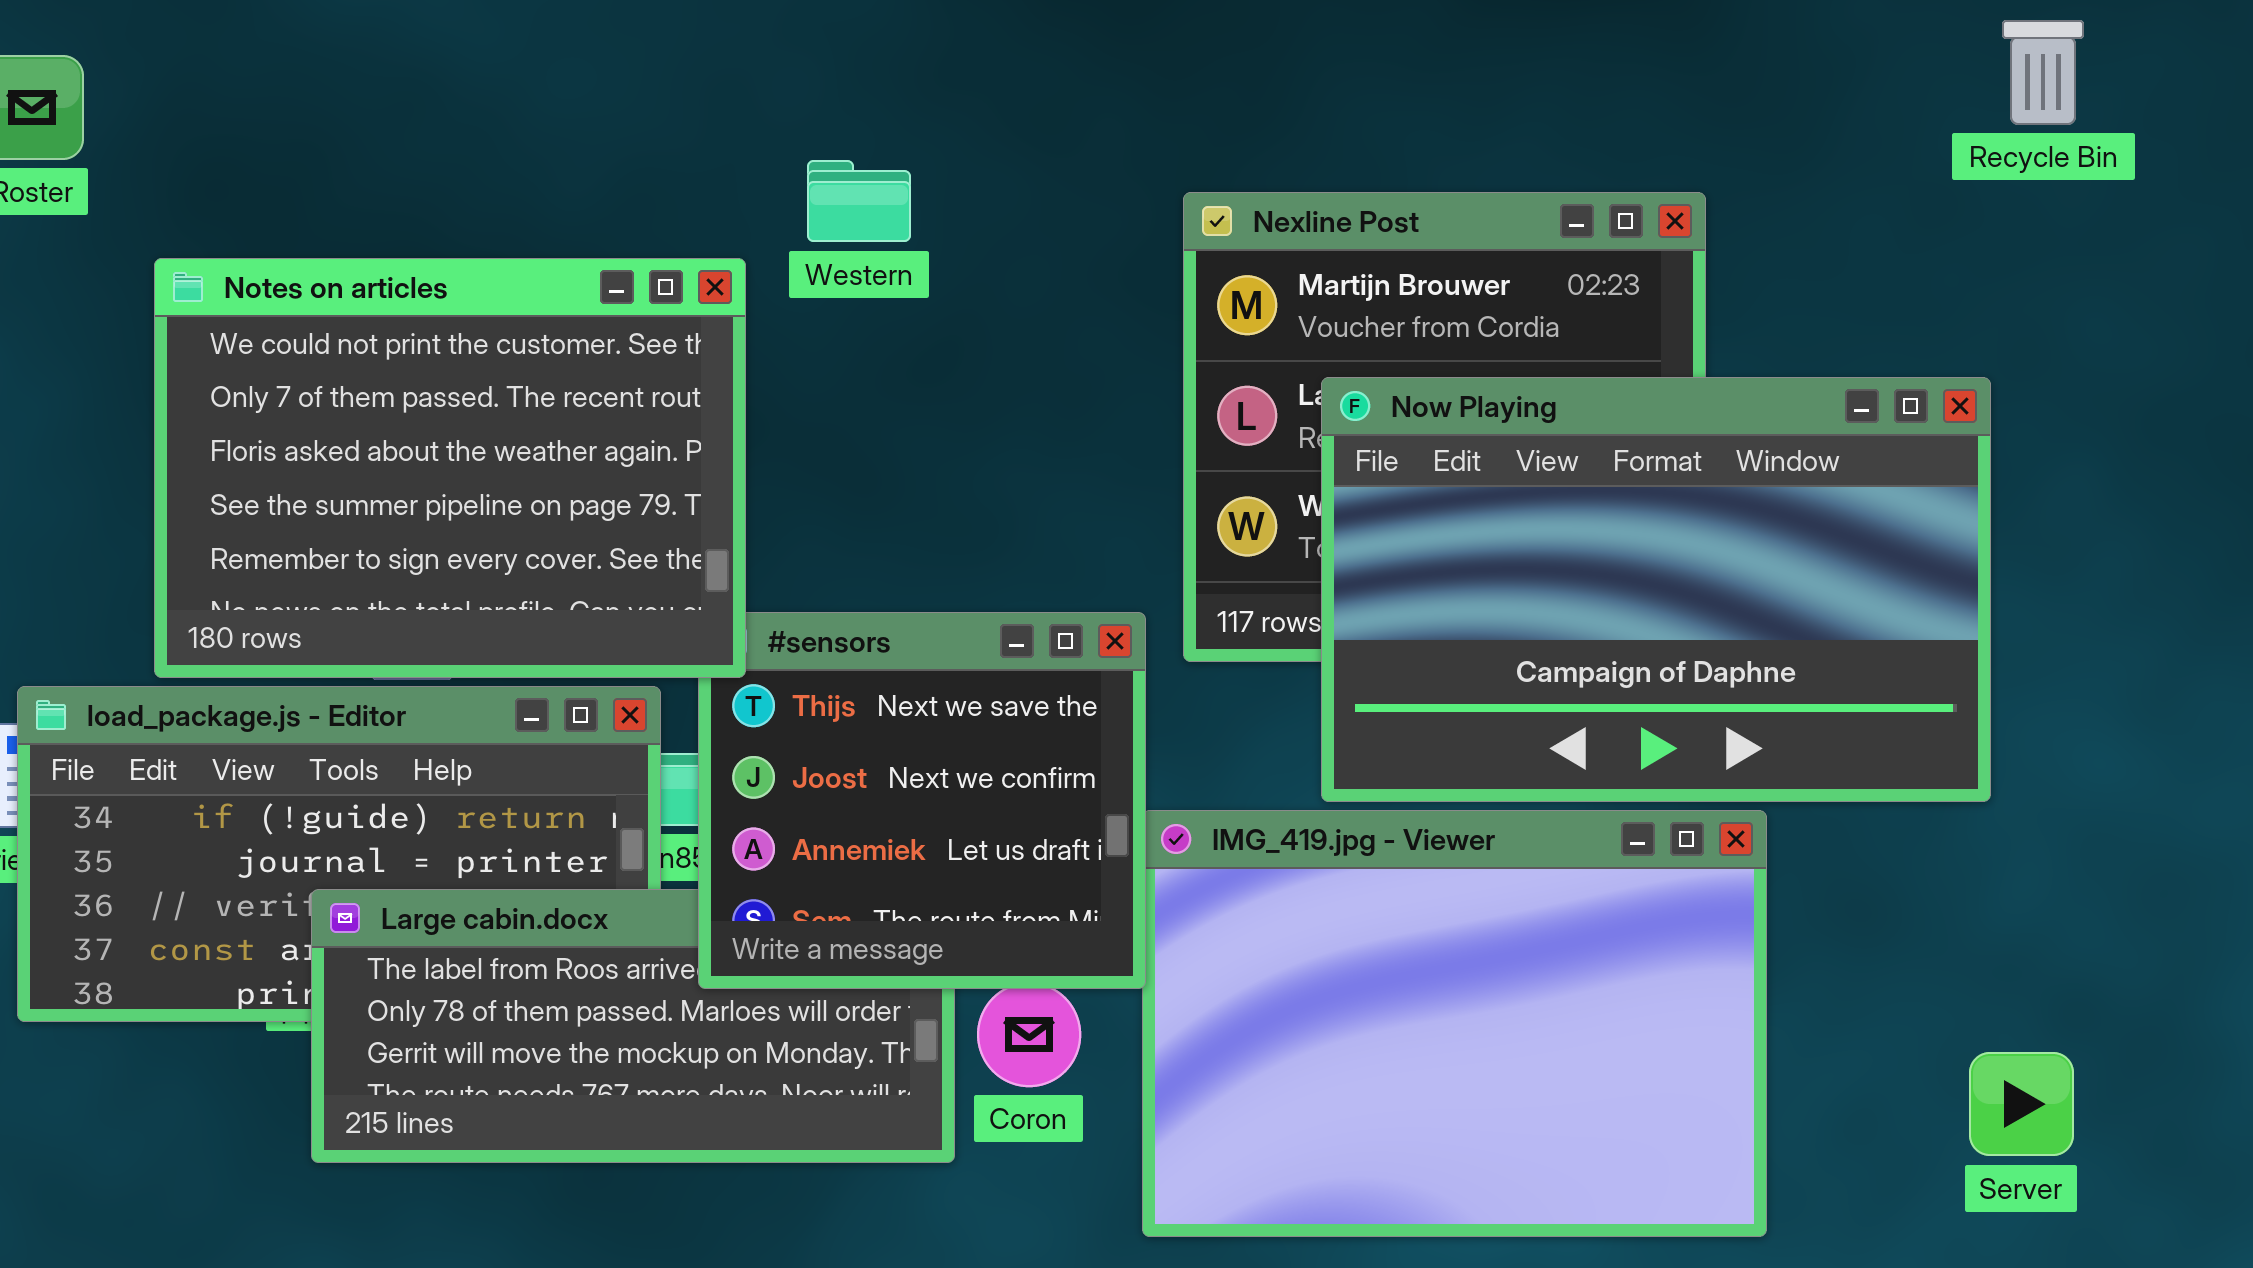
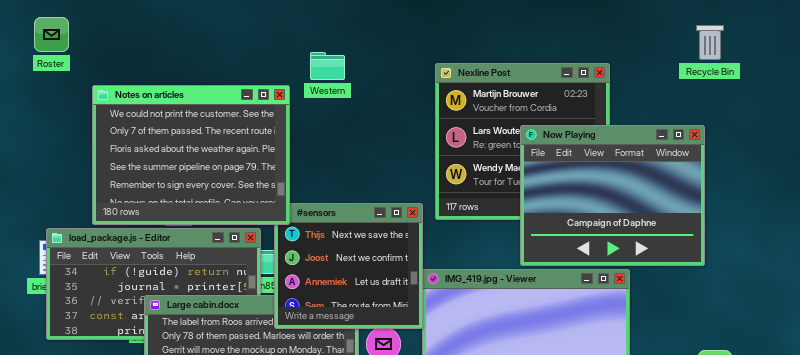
Recycle Bin: [2002,20,2084,125] -> [696,25,724,60], moved
Now Playing: [1321,377,1991,802] -> [520,125,705,266], resized

